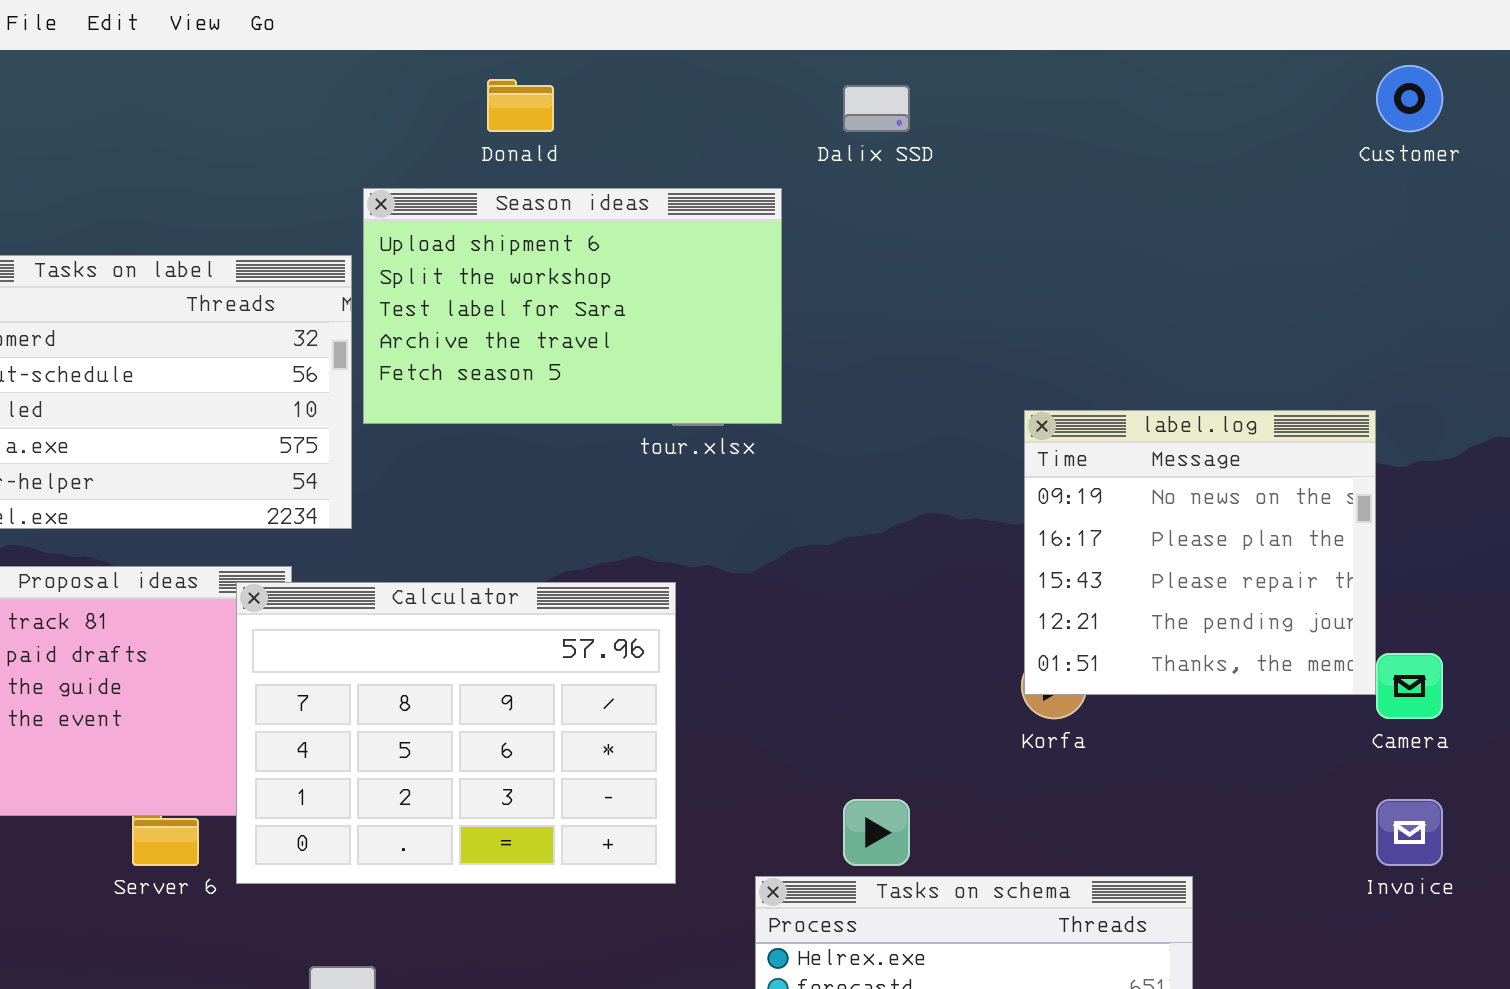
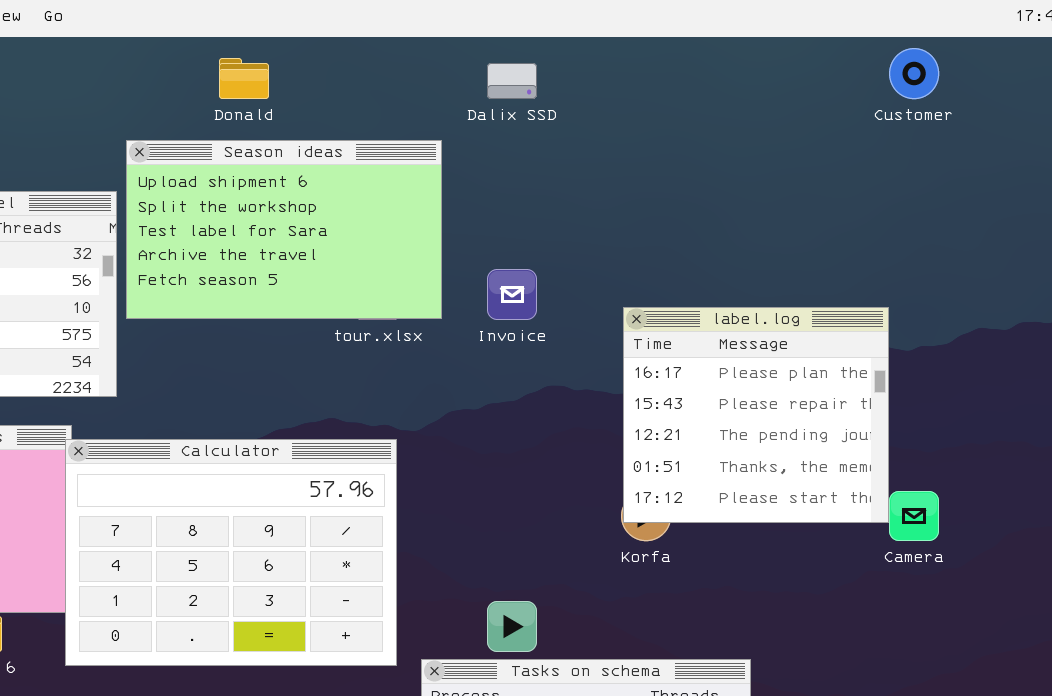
label.log: [1024,410,1376,695] -> [623,307,889,523], scrolled down 1 row
Calculator: [236,582,676,884] -> [65,439,397,666], moved
Invoice: [1376,799,1443,866] -> [487,269,537,320], moved

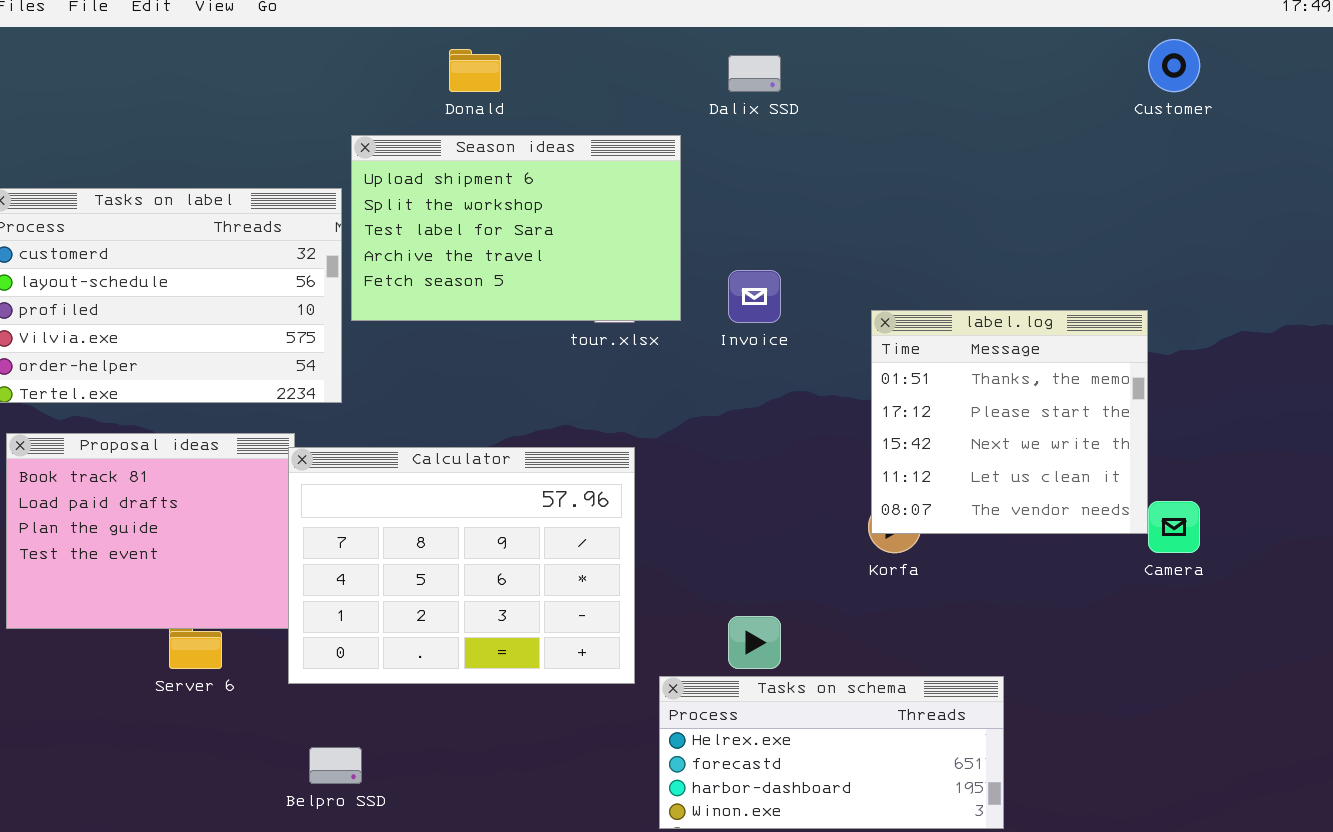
label.log: [623,307,889,523] -> [871,310,1148,534], scrolled down 3 rows

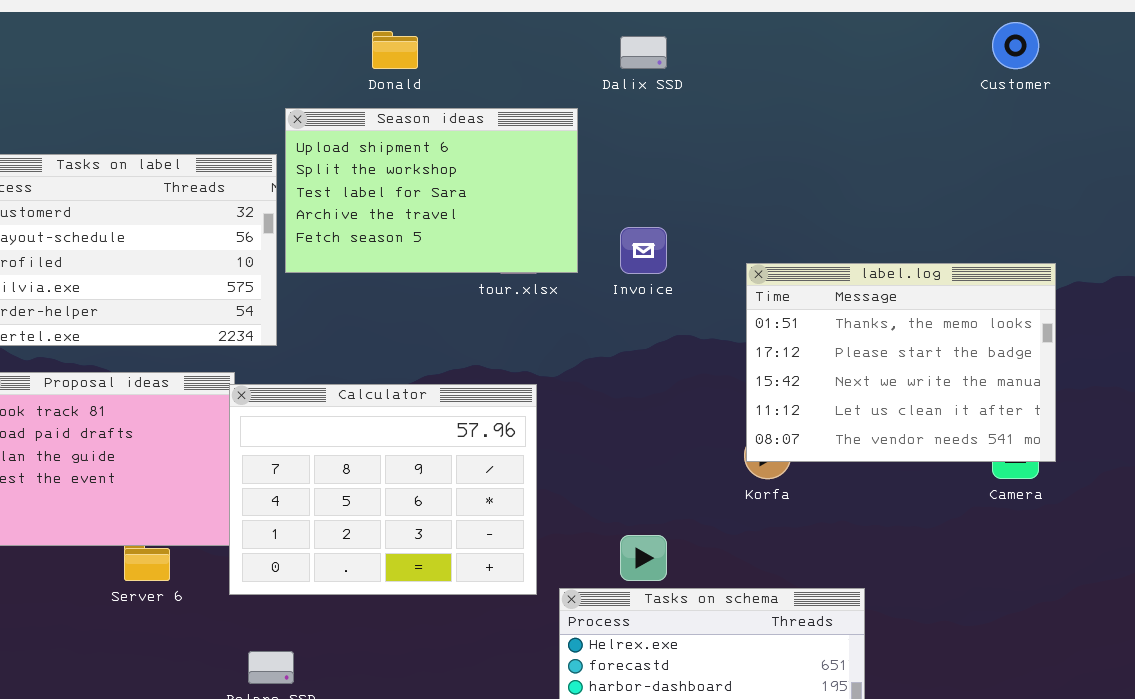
label.log: [871,310,1148,534] -> [746,263,1056,462], resized

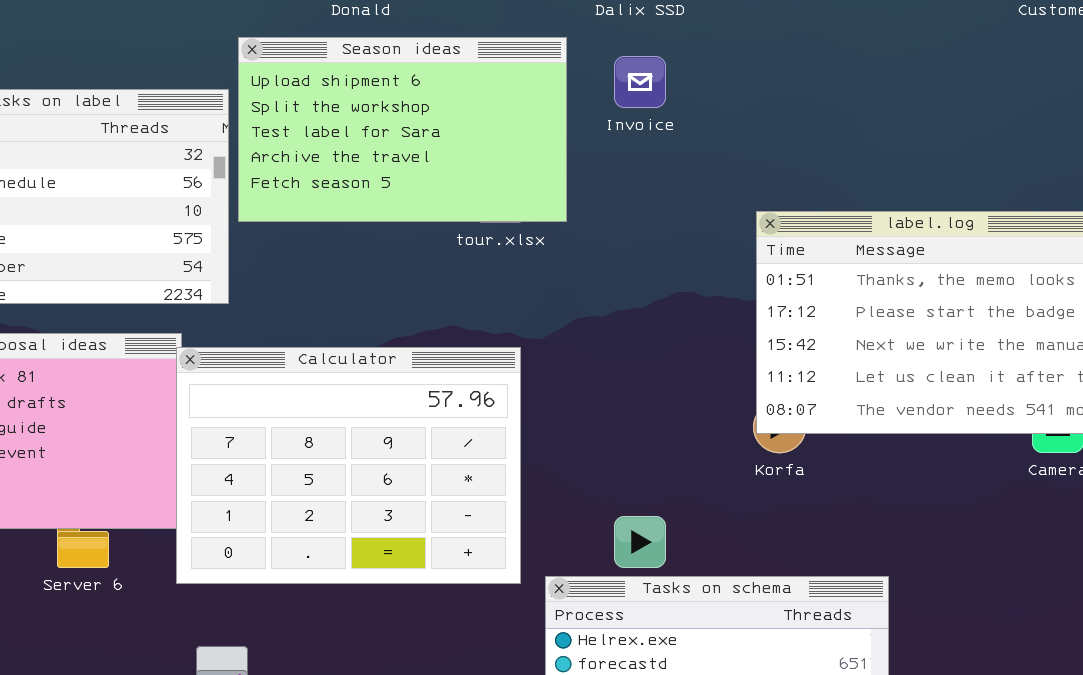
Invoice: [620,227,667,274] -> [614,56,666,108], moved

